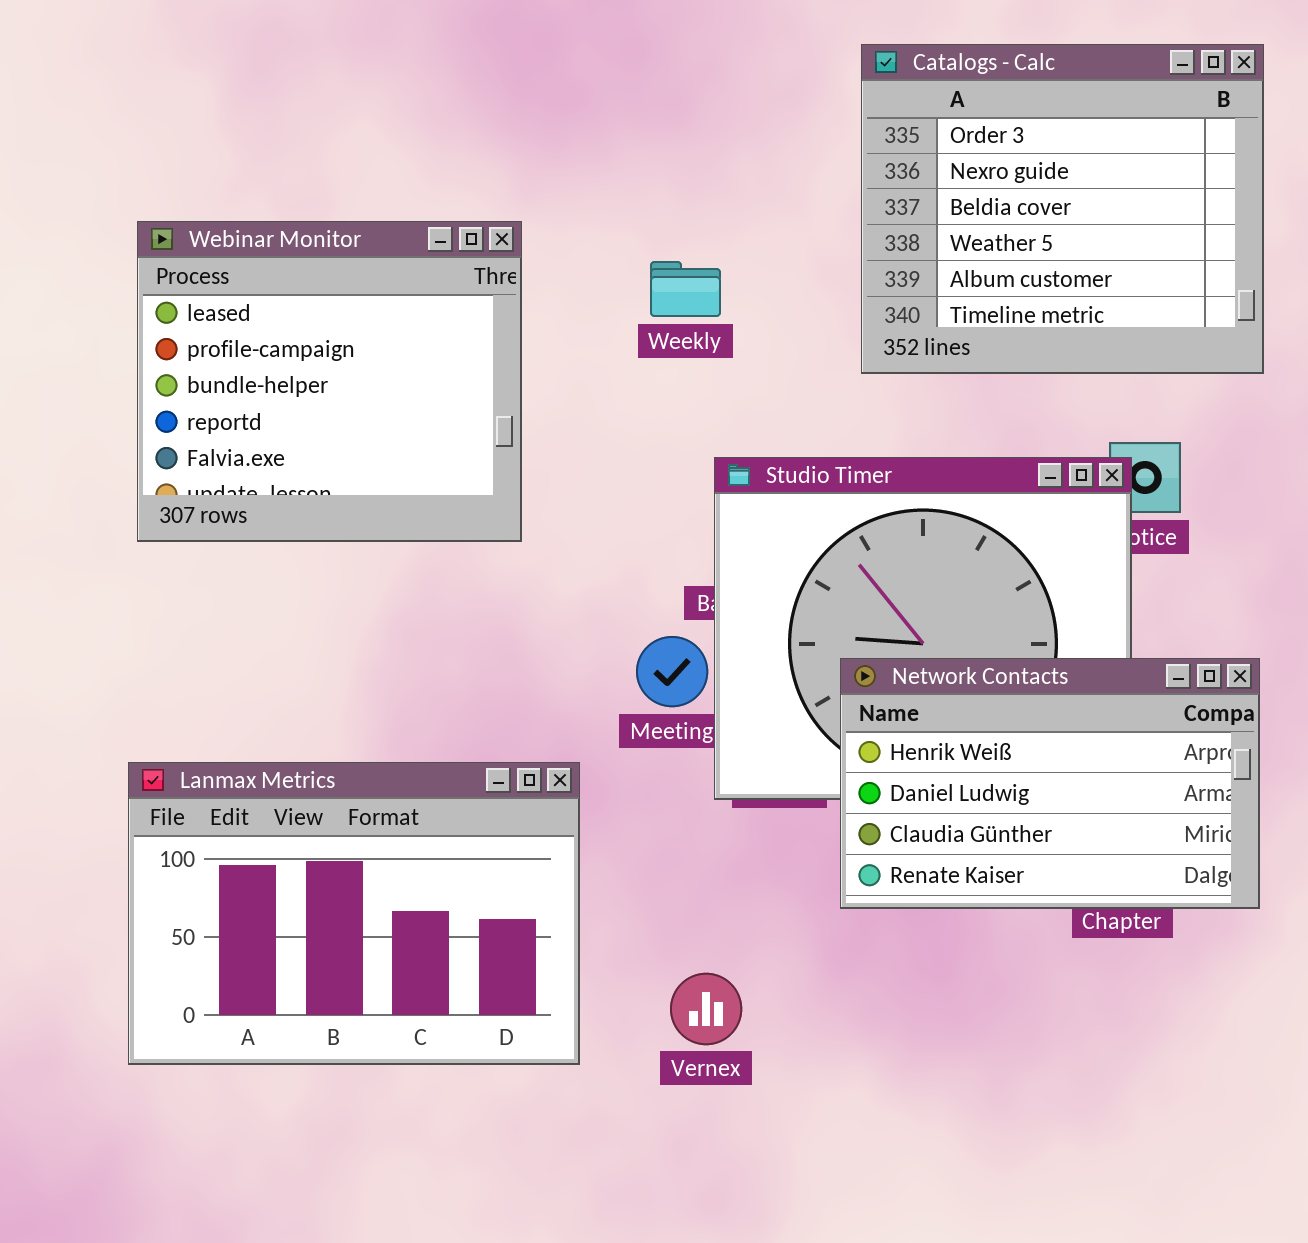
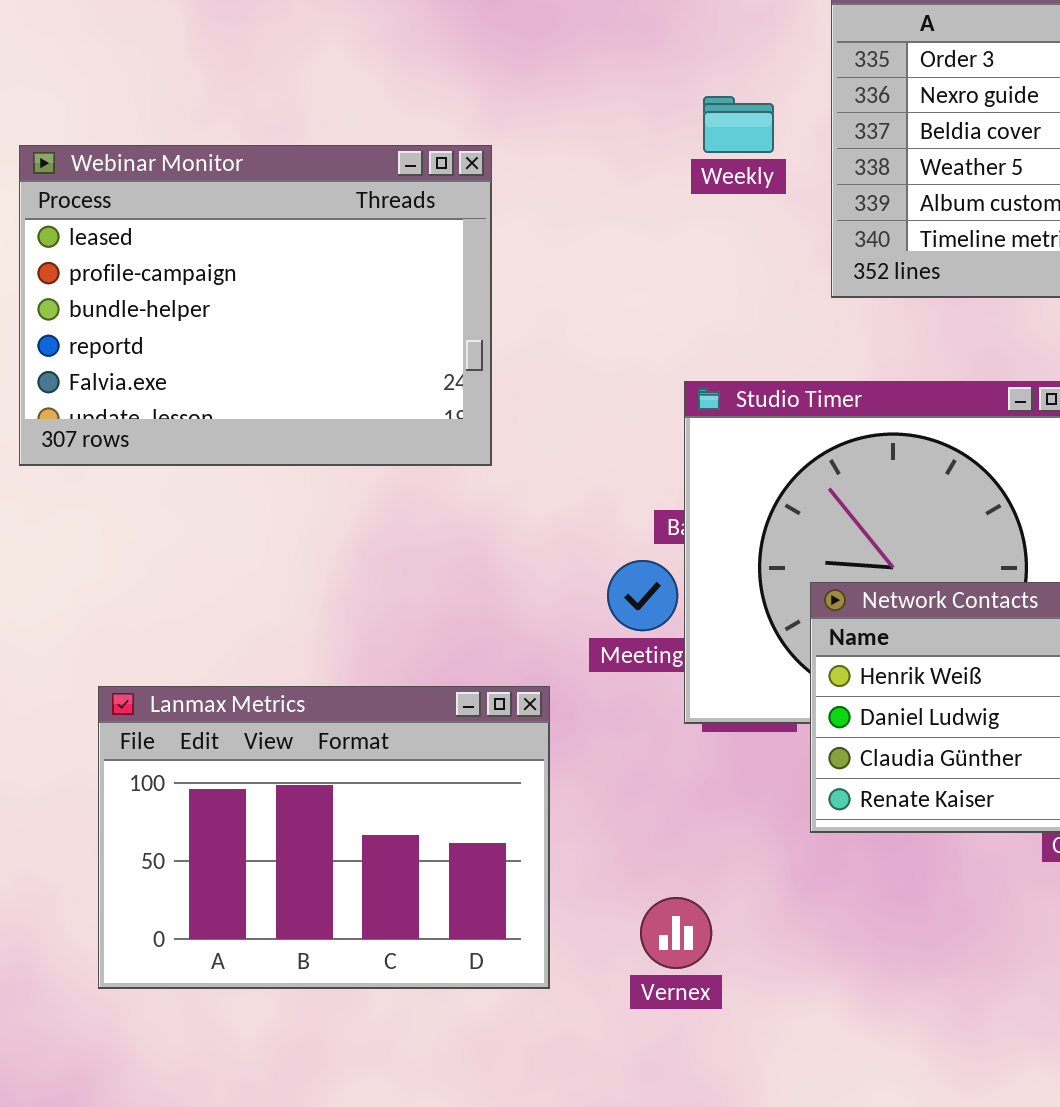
Webinar Monitor: [137,221,522,542] -> [19,145,492,466], resized
Weekly: [650,261,721,317] -> [703,96,774,153], moved

